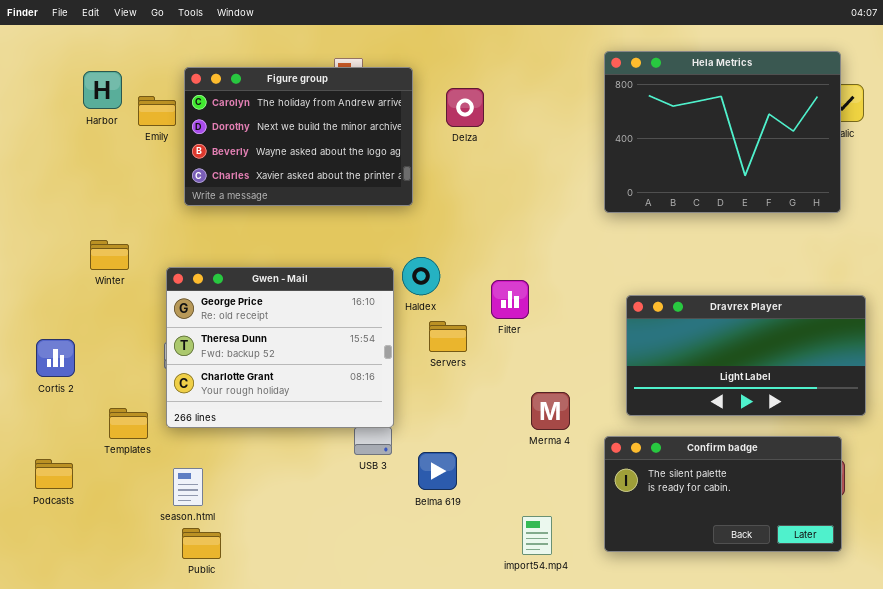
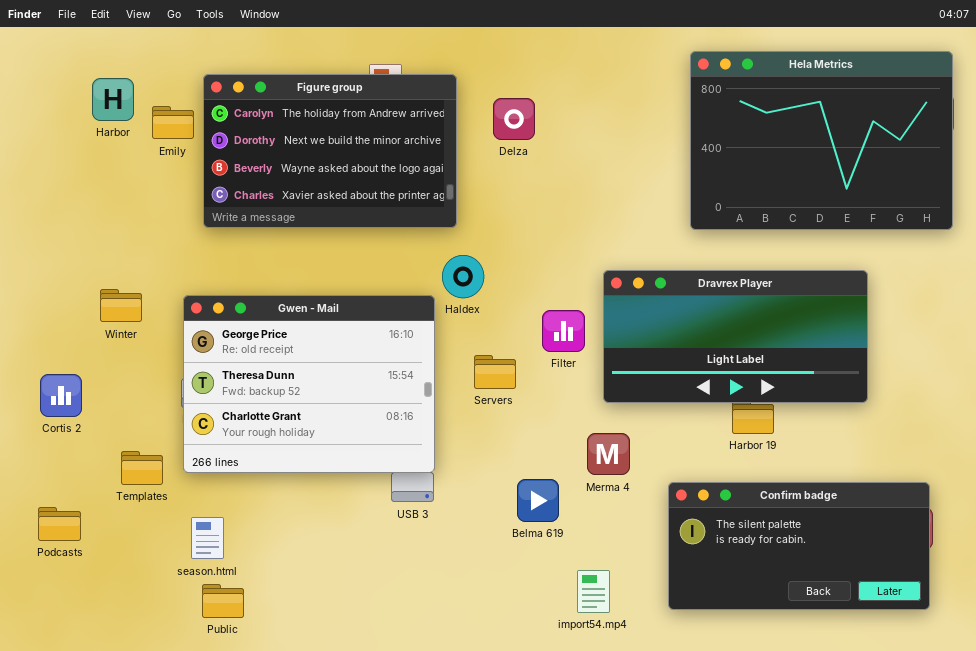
Hela Metrics: [604,51,841,213] -> [690,51,953,230], moved
Winter: [90,240,129,270] -> [100,289,142,322], moved
Haldex: [402,257,440,295] -> [442,255,484,298], moved
Dravrex Player: [626,295,866,416] -> [603,270,868,403], moved
Belma 619: [418,452,457,490] -> [517,479,559,522], moved

